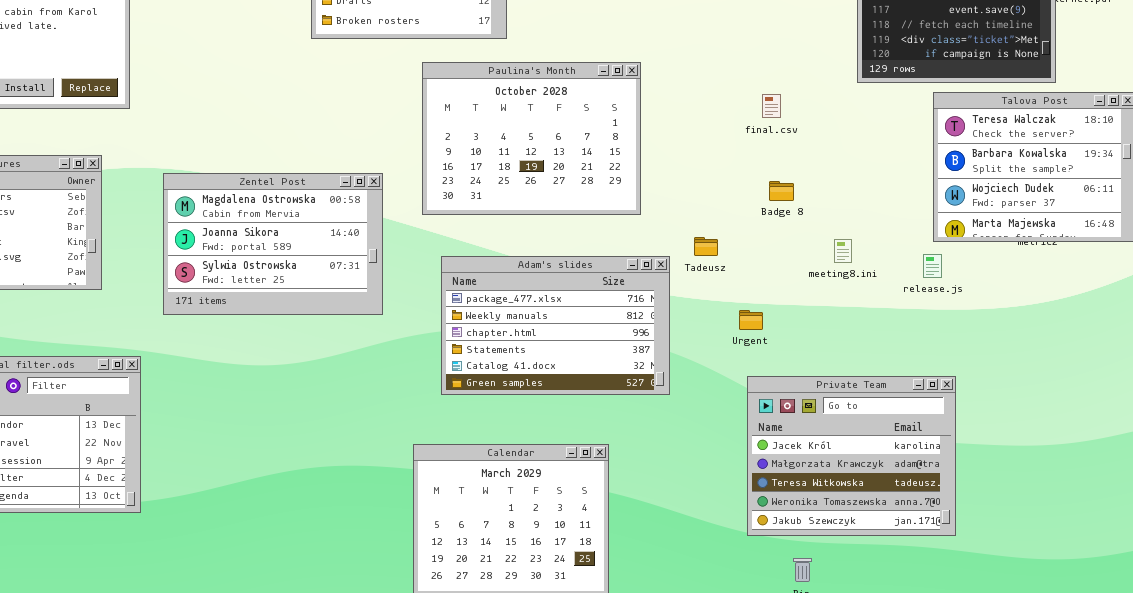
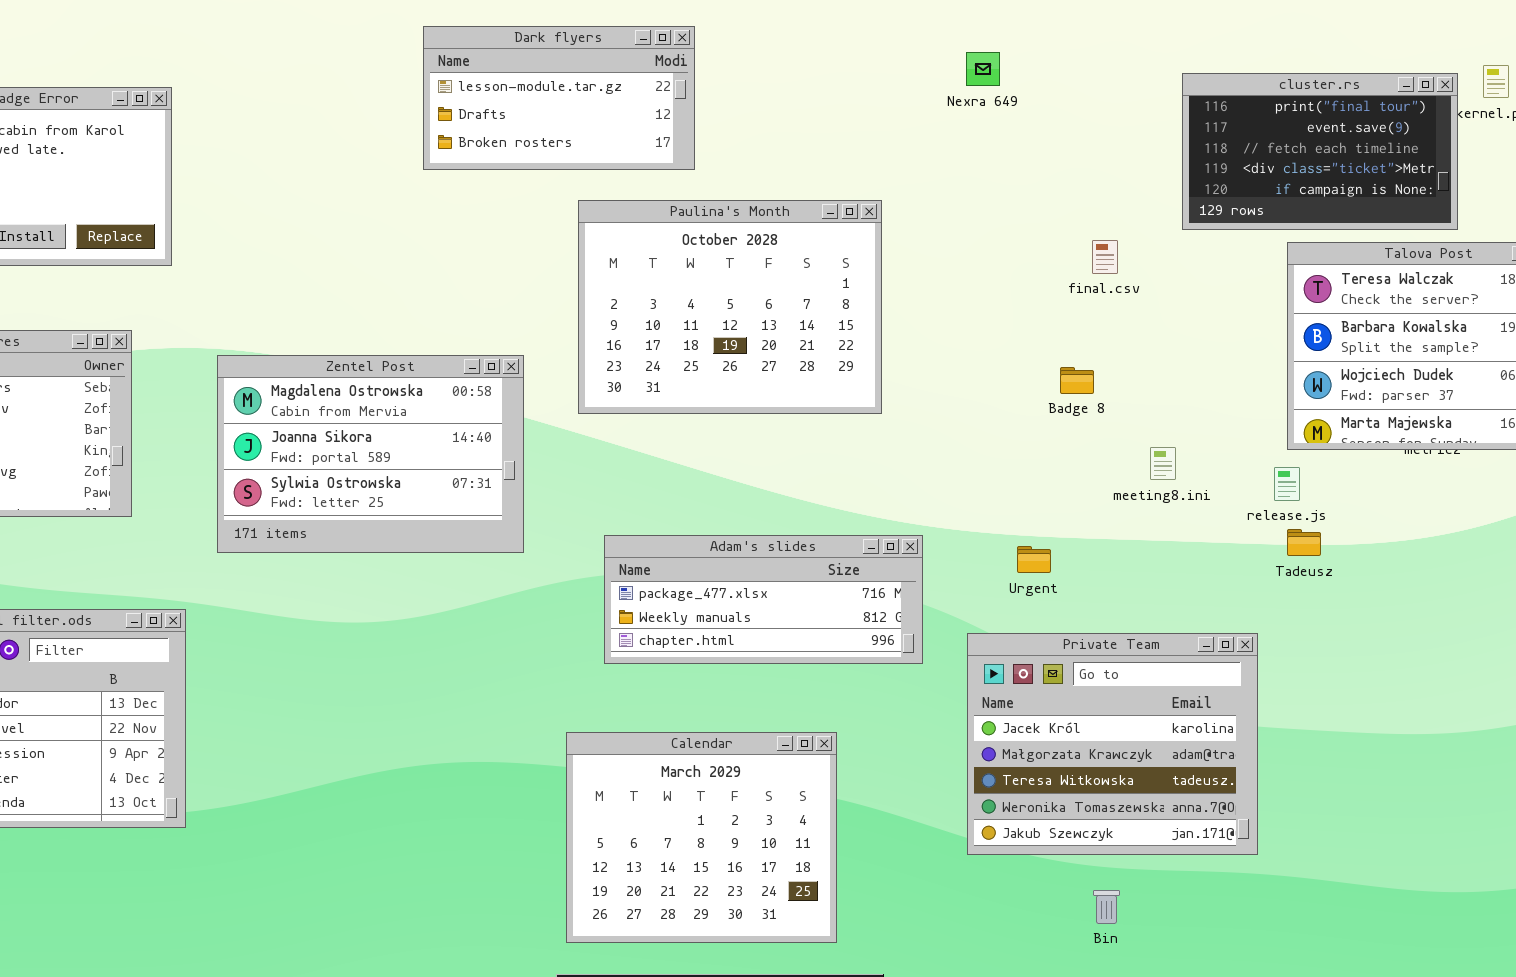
final.csv: [762,94,781,118] -> [1092,240,1118,274], moved
Tadeusz: [694,237,718,256] -> [1287,529,1321,556], moved
Adam's slides: [441,256,670,395] -> [604,535,923,664], resized
Private Team: [747,376,956,536] -> [967,633,1258,855], moved

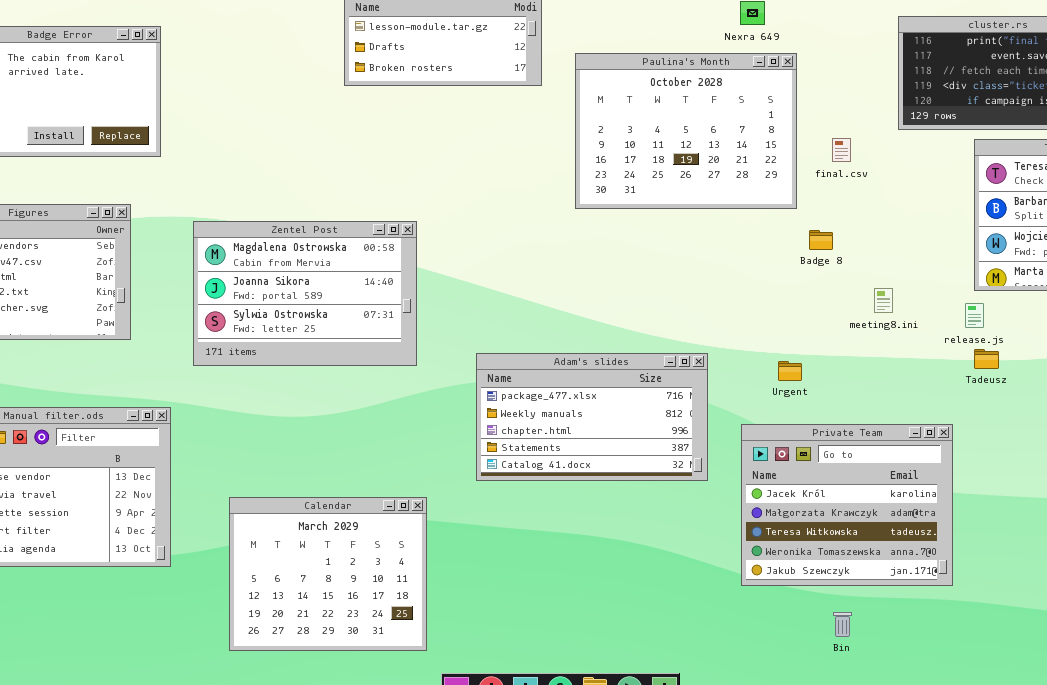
Paulina's Month: [578,200,882,414] -> [575,53,797,209], moved
Adam's slides: [604,535,923,664] -> [476,353,708,481], resized
Calendar: [566,732,837,943] -> [229,497,427,651], moved

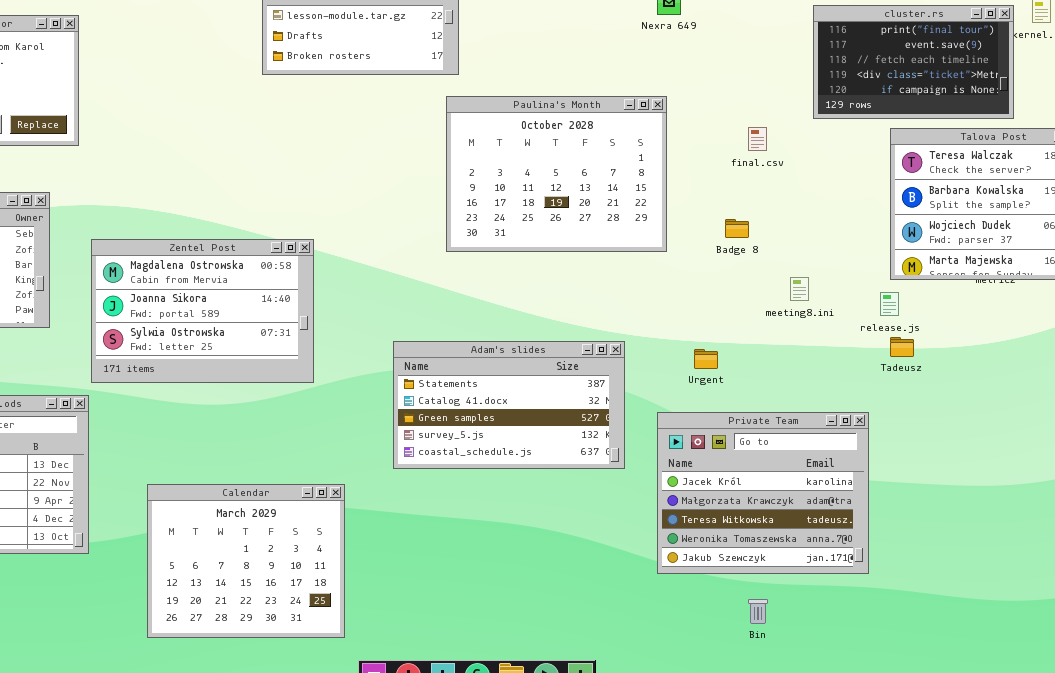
Paulina's Month: [575,53,797,209] -> [446,96,667,252], moved
Zentel Post: [193,221,417,366] -> [91,239,314,383], moved
Adam's slides: [476,353,708,481] -> [393,341,625,469], scrolled down 3 rows

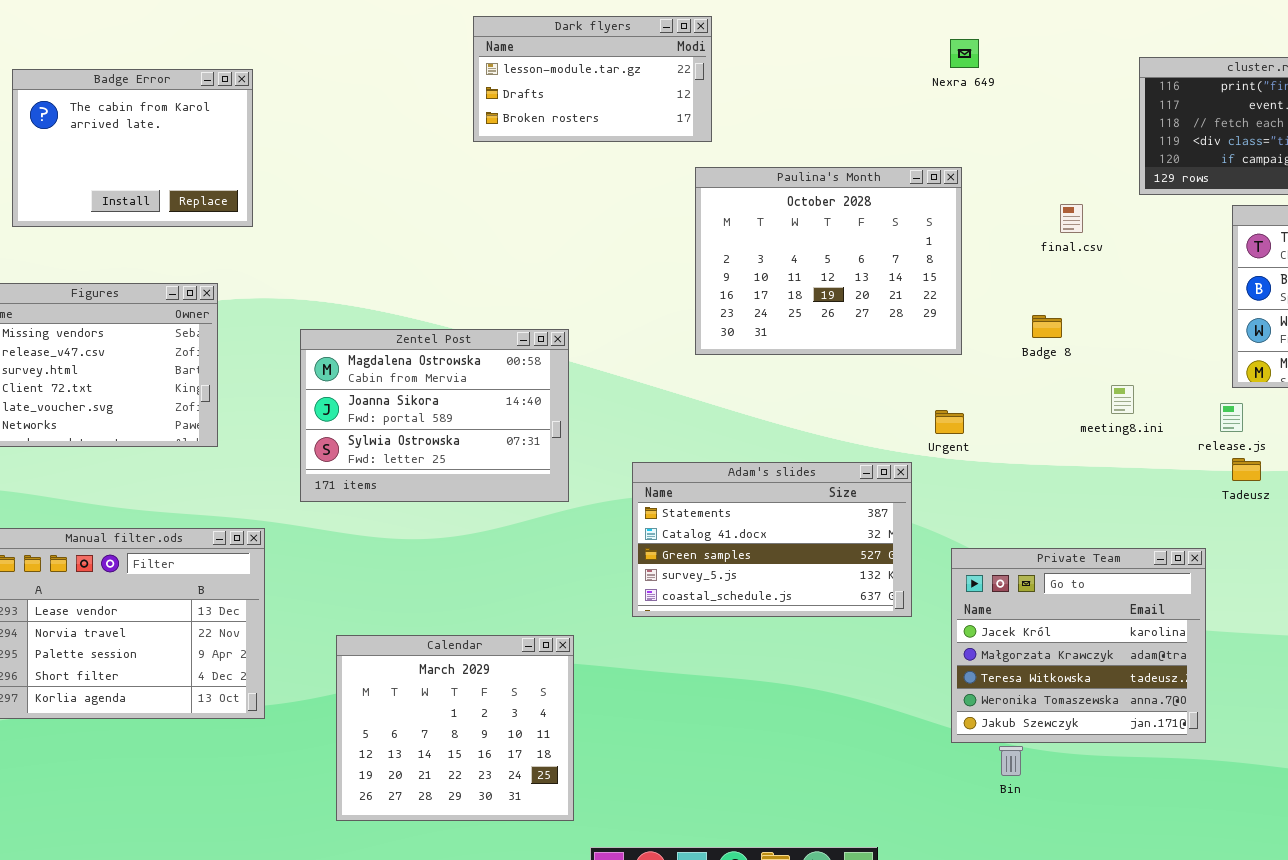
Zentel Post: [91,239,314,383] -> [300,329,569,502], moved
Urgent: [694,349,718,369] -> [935,410,964,434], moved
Bin: [748,599,768,624] -> [999,746,1023,776], moved

